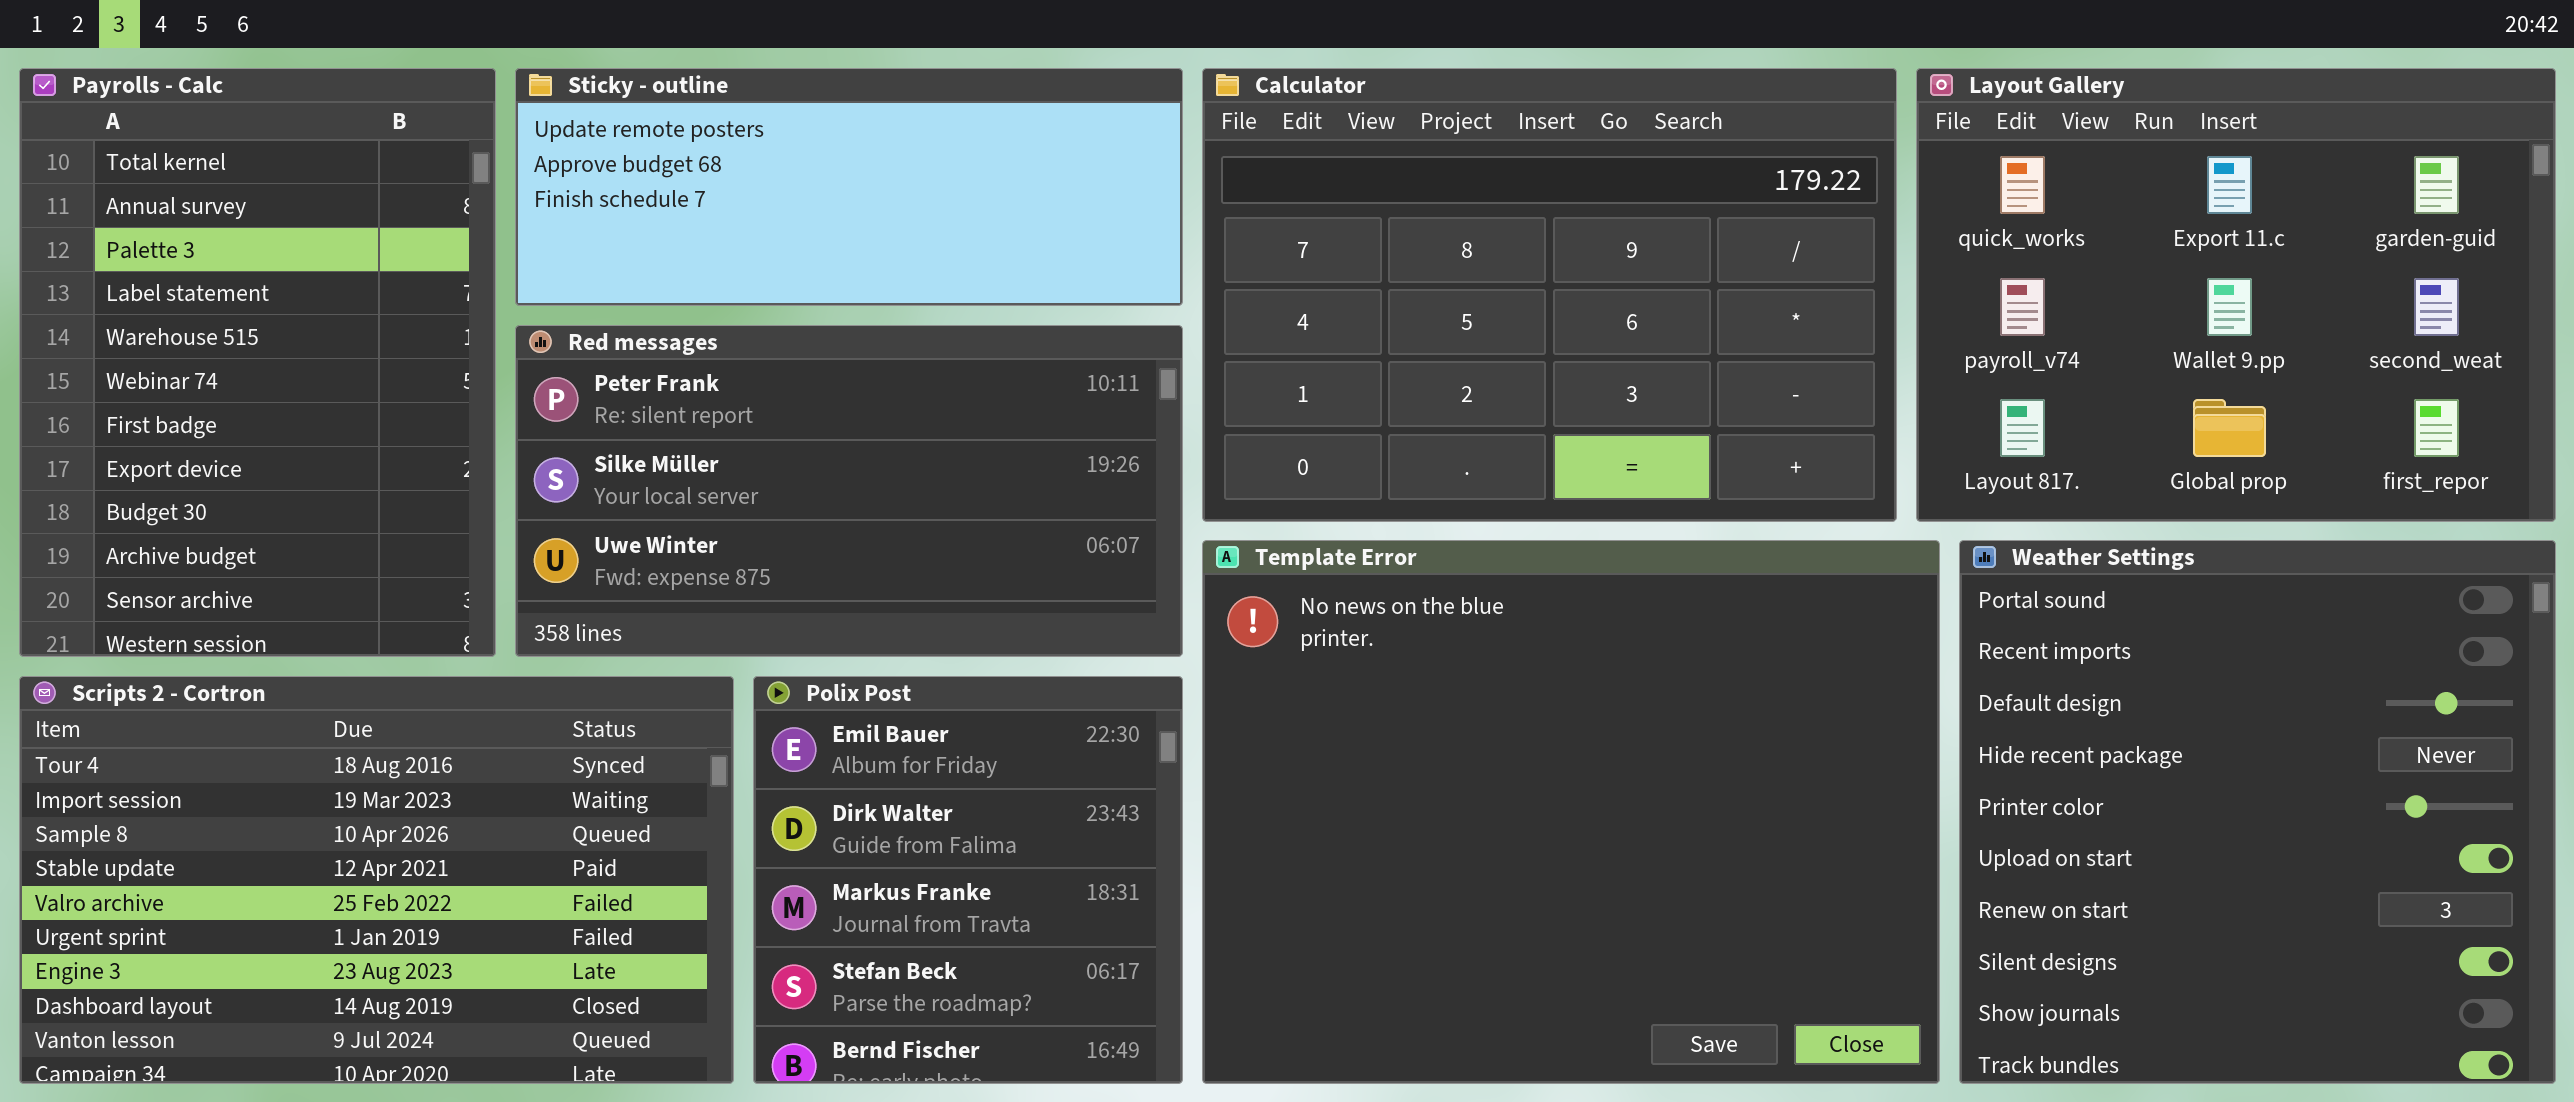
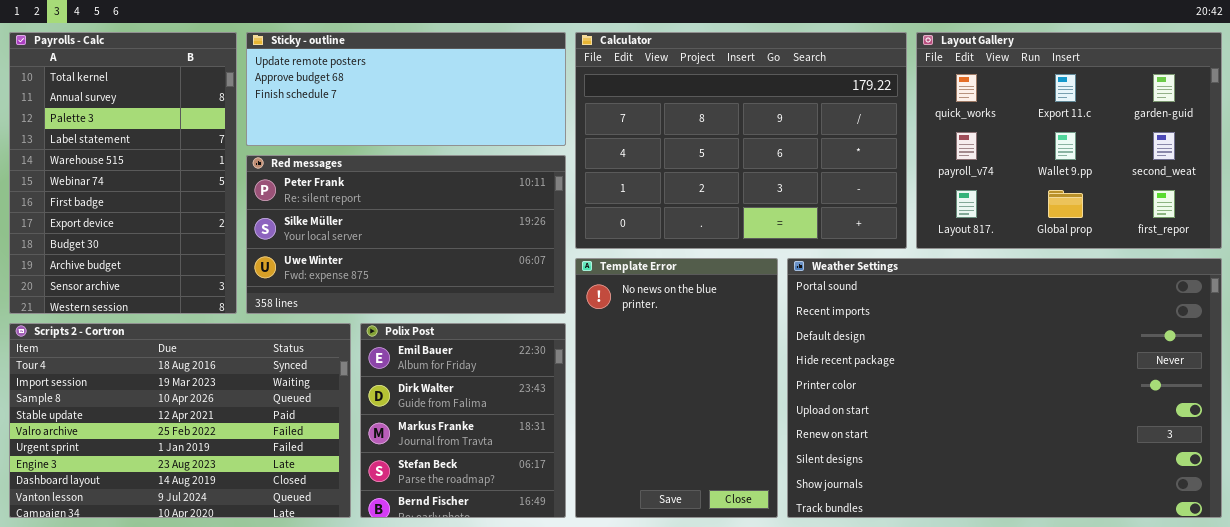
Template Error: [1202,540,1940,1084] -> [575,258,778,518], resized
Weather Settings: [1959,540,2556,1084] -> [787,258,1222,518], resized

